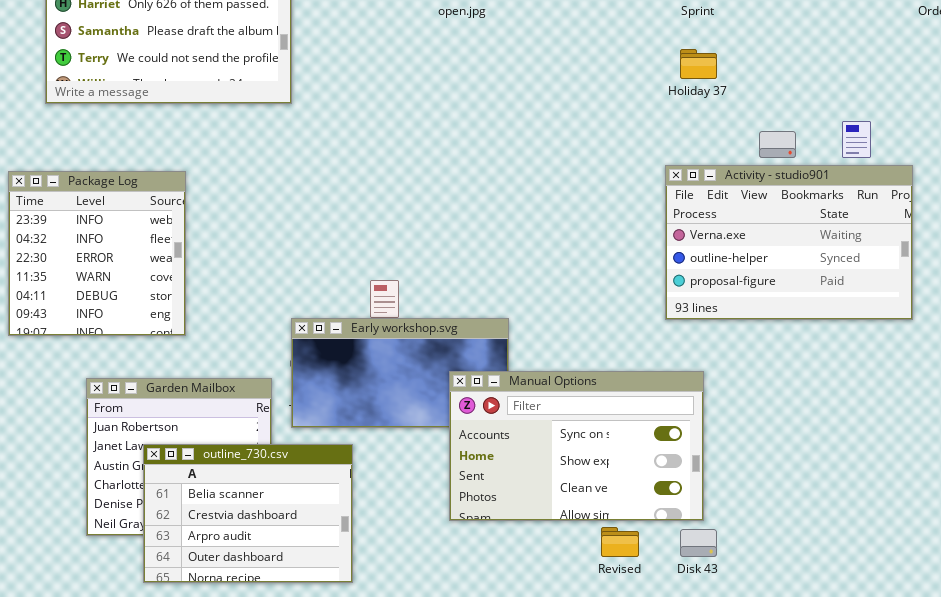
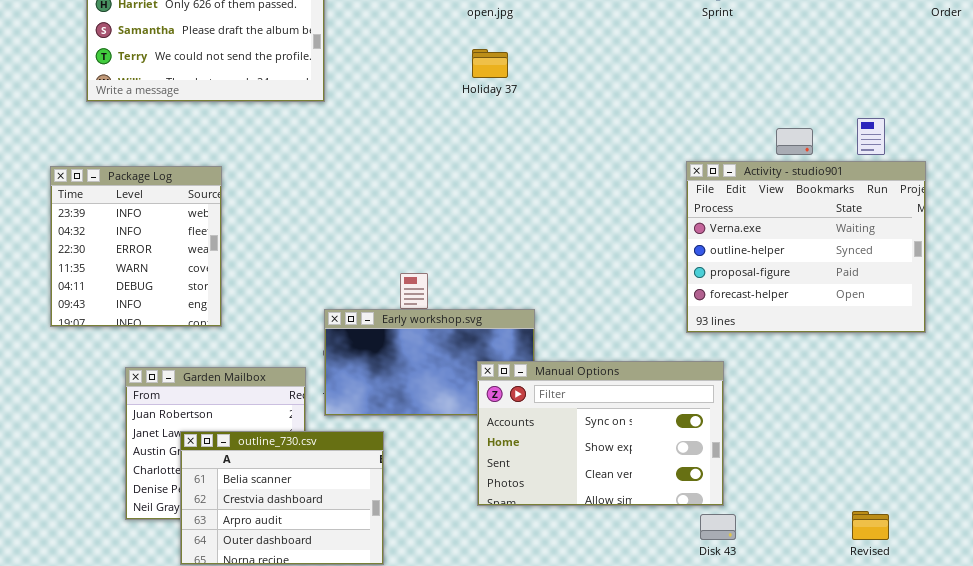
Holiday 37: [680,49,717,79] -> [472,49,508,78], moved
Activity - studio901: [665,165,913,320] -> [686,161,926,333], resized
Revised: [601,527,639,557] -> [852,511,889,540], moved

